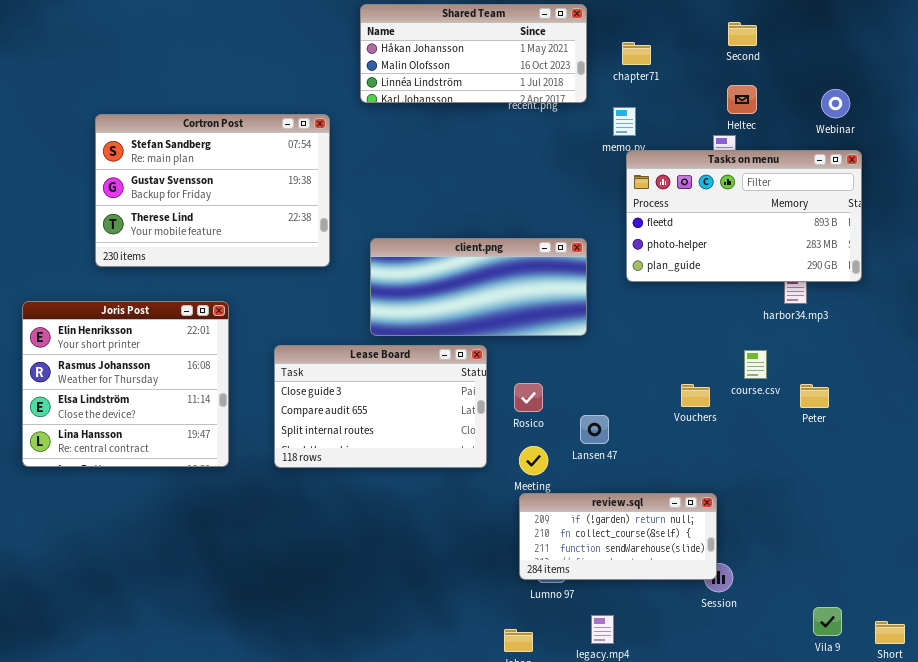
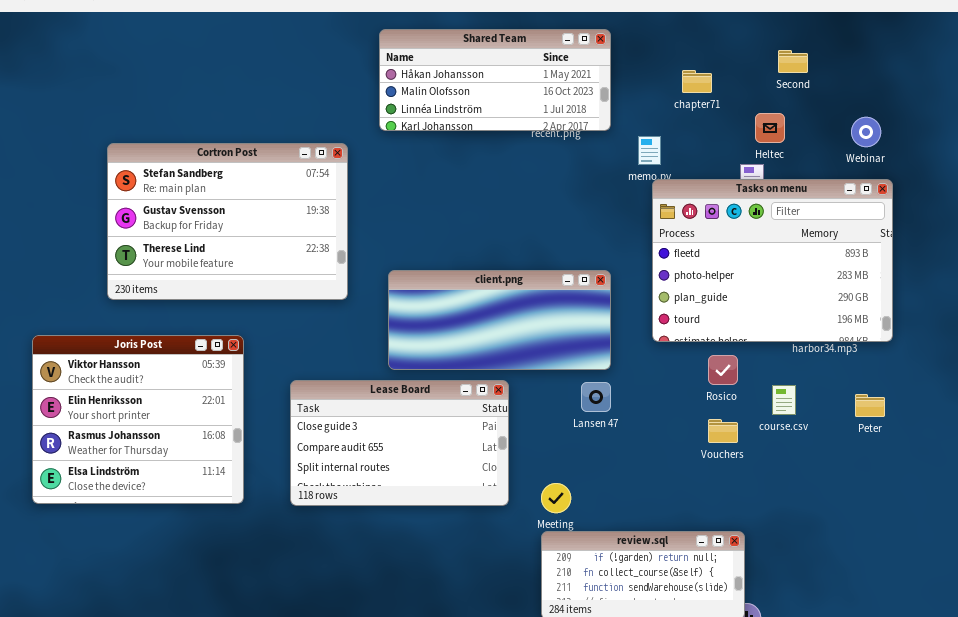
Second: [728,22,757,46] -> [778,50,808,73], moved
chapter71: [622,42,651,65] -> [682,70,712,93], moved
Tasks on menu: [626,150,862,282] -> [652,179,893,342], resized
Joris Post: [22,301,229,467] -> [32,335,244,504], scrolled up 1 row
Rosico: [514,383,543,412] -> [708,355,738,385], moved
Peter: [800,384,829,408] -> [855,394,885,417], moved
Lansen 47: [580,415,609,444] -> [581,382,611,412], moved

